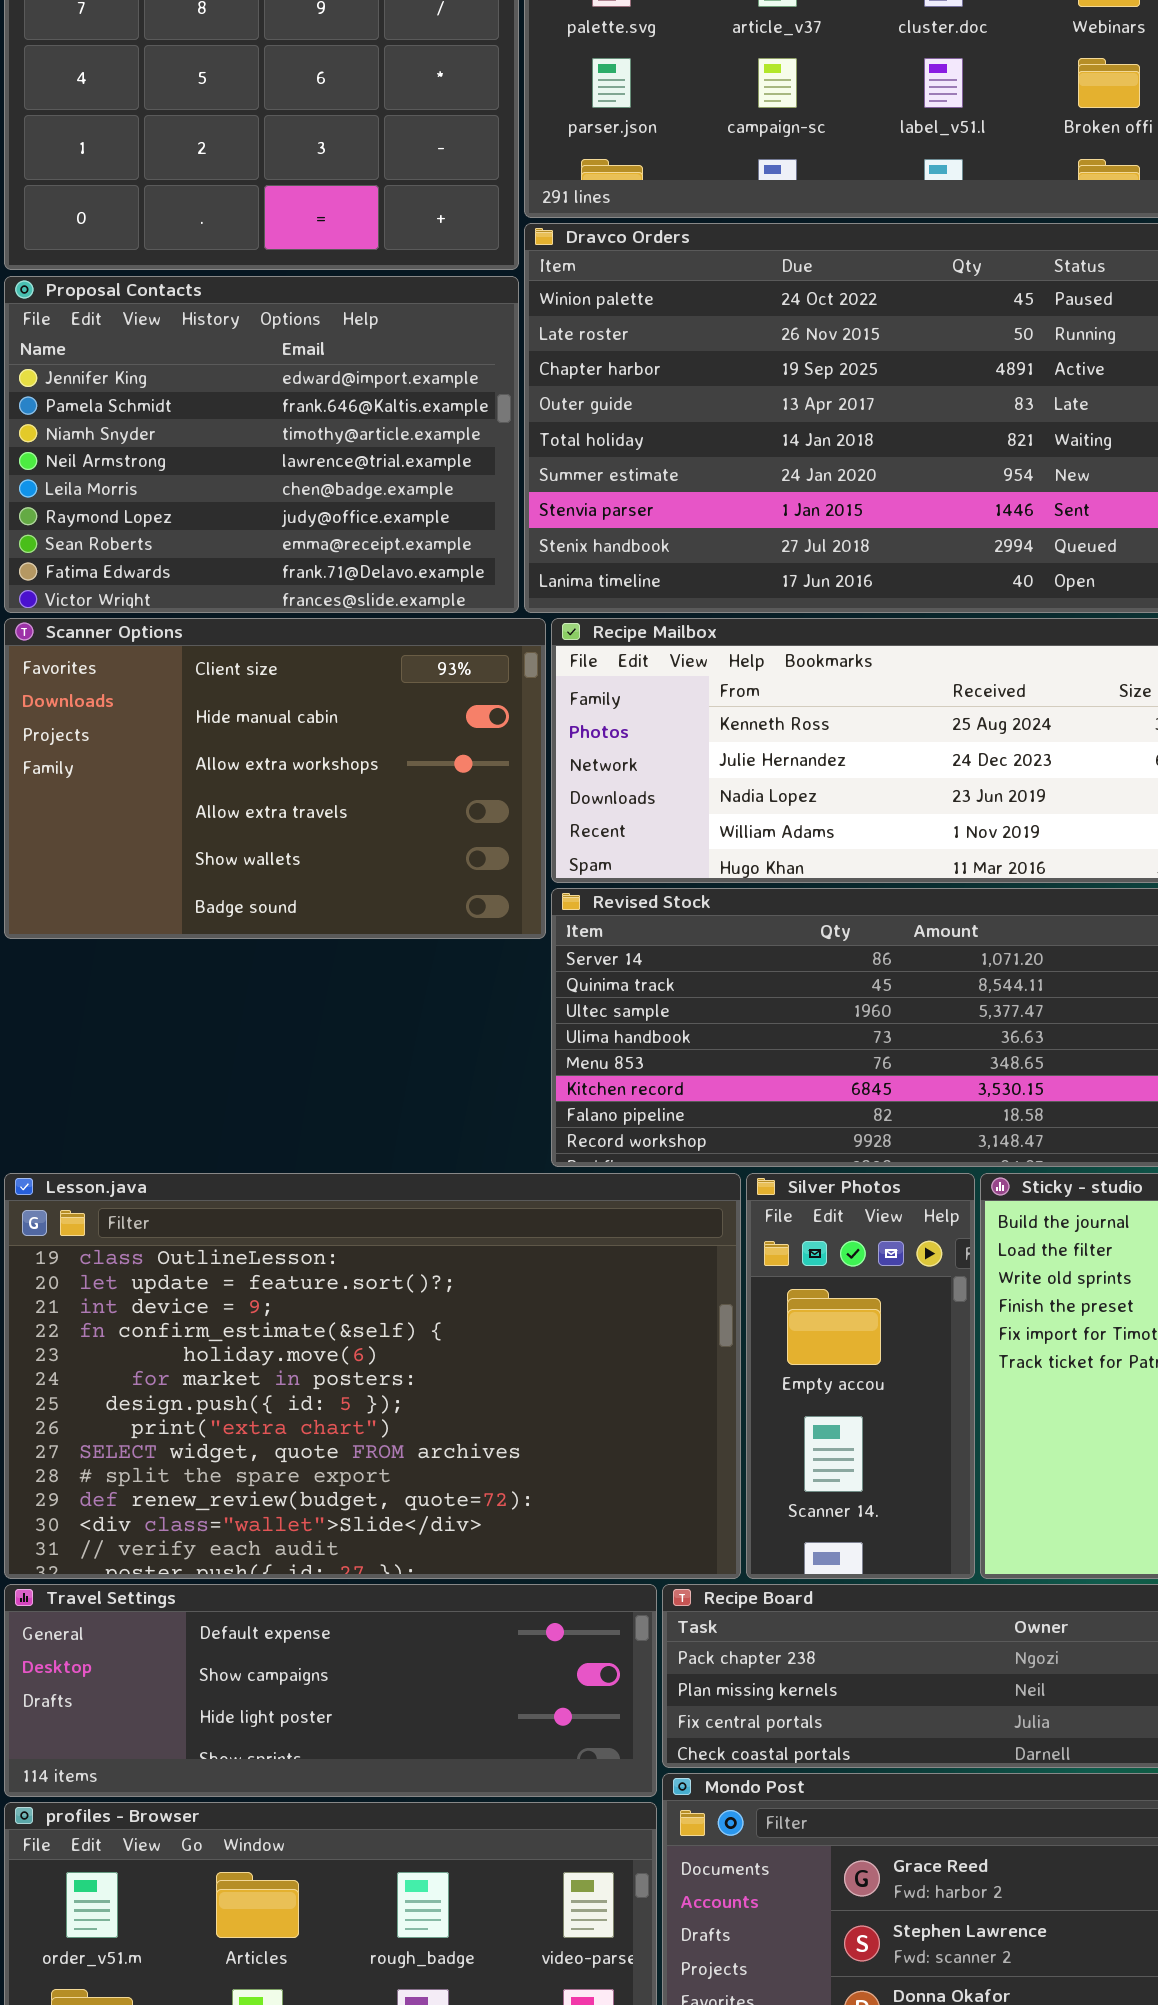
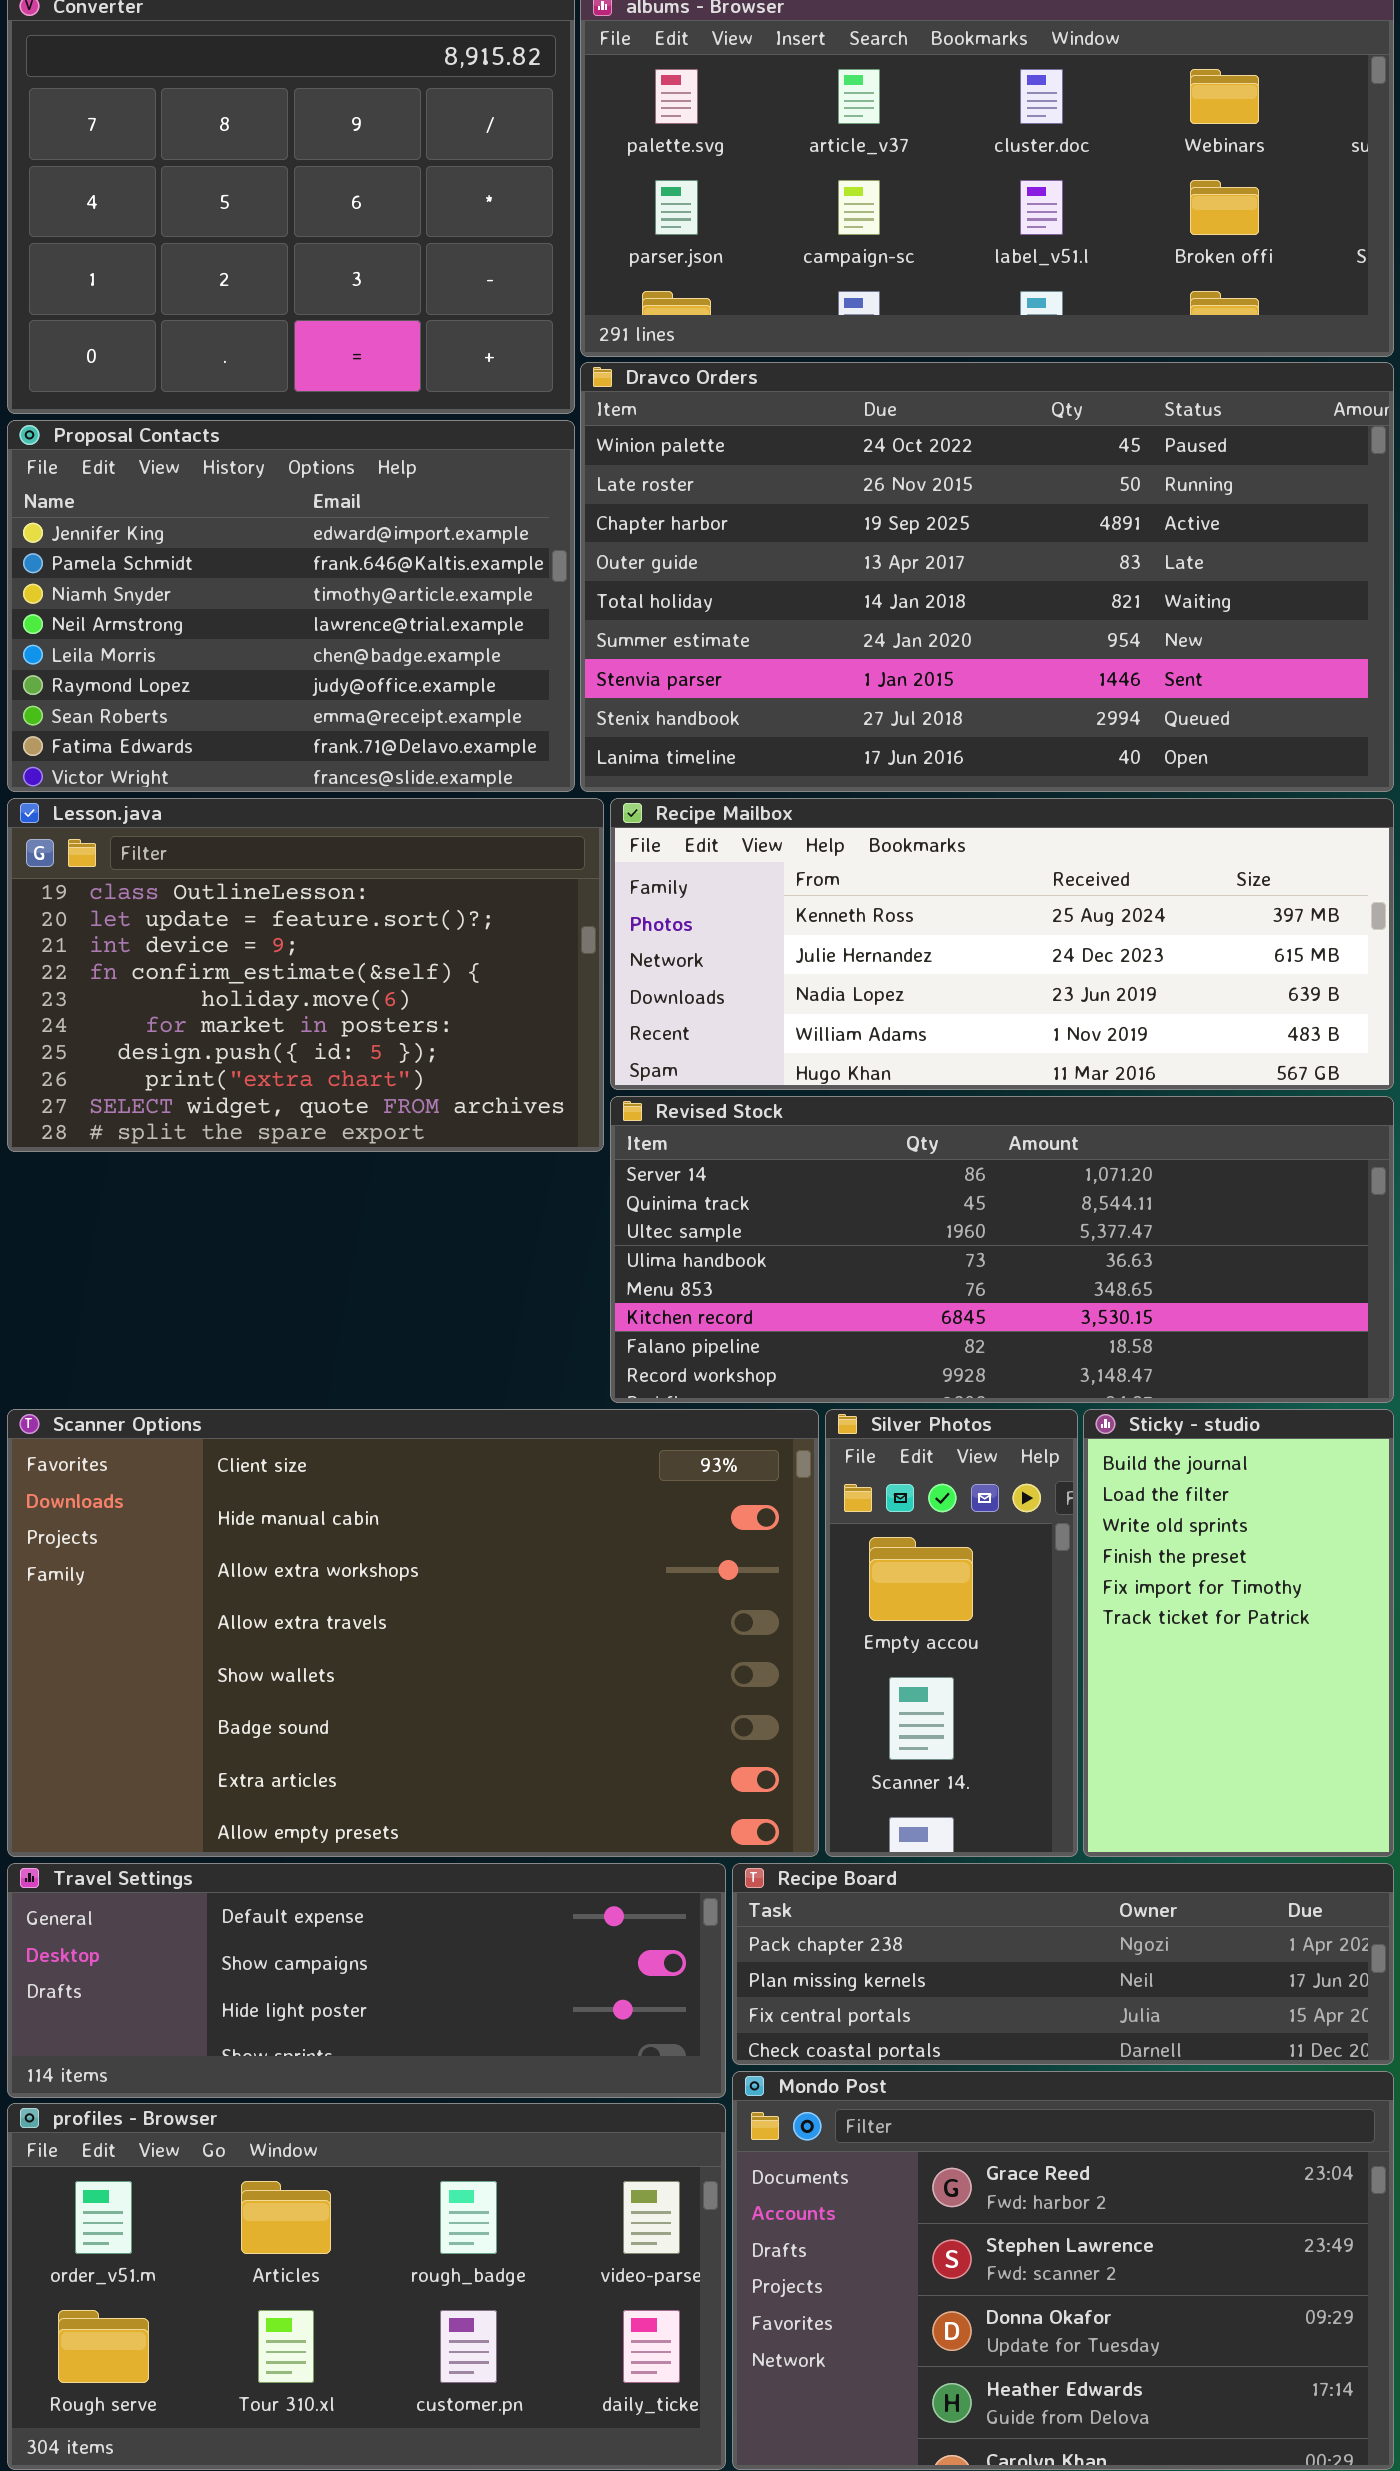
Scanner Options: [4,618,546,939] -> [7,1409,819,1857], moved, resized
Lesson.java: [4,1173,741,1579] -> [7,798,604,1152], moved, resized

